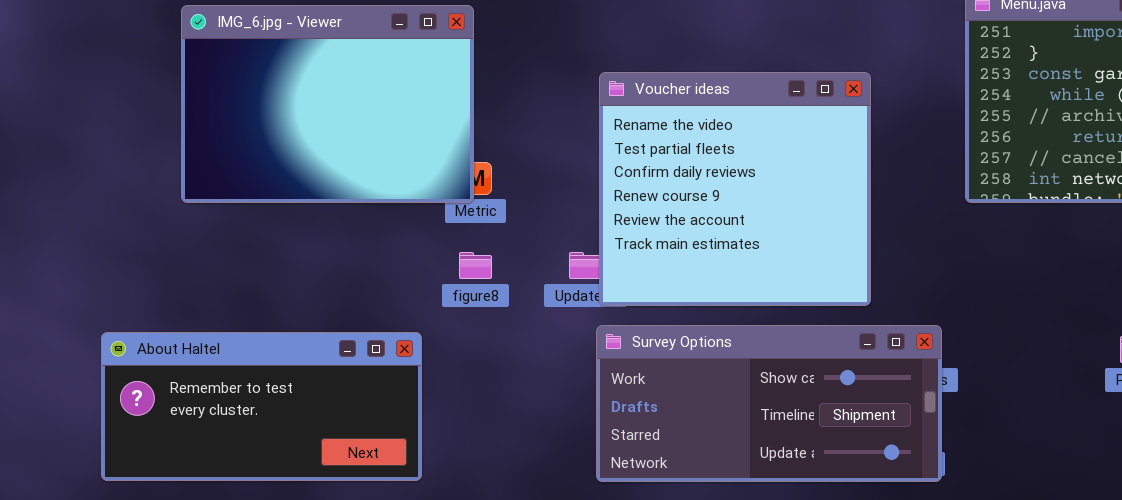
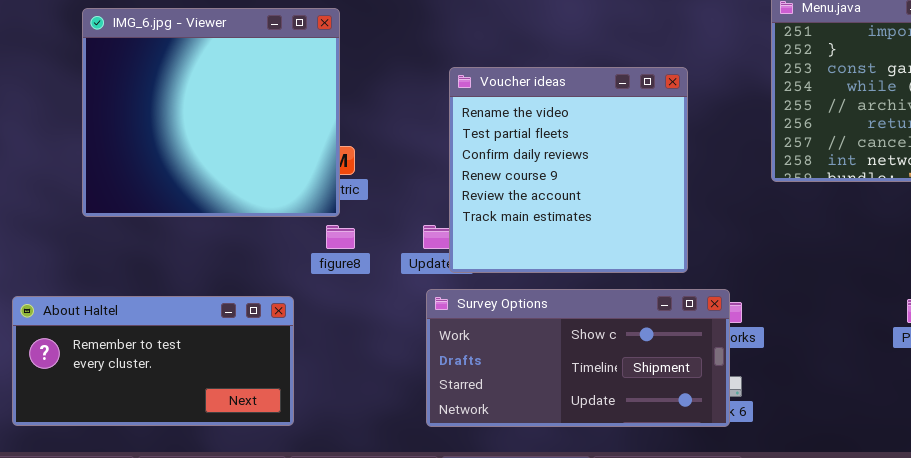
IMG_6.jpg - Viewer: [181,5,474,203] -> [82,8,340,217], resized
Survey Options: [596,325,942,482] -> [426,289,730,427], moved

